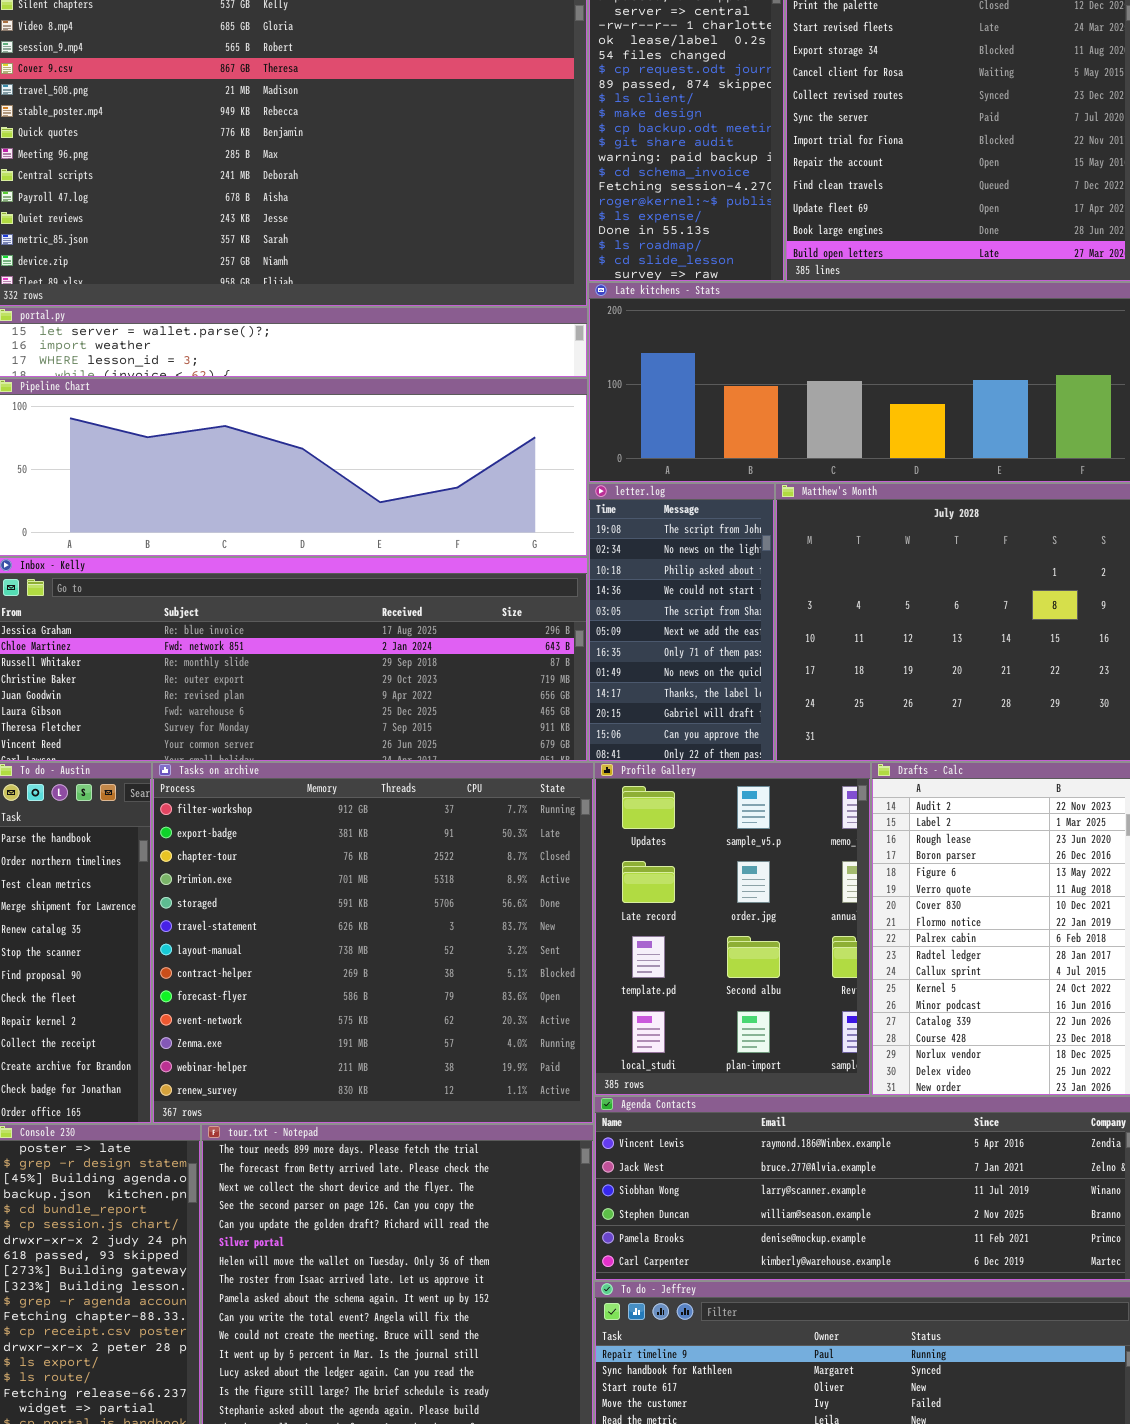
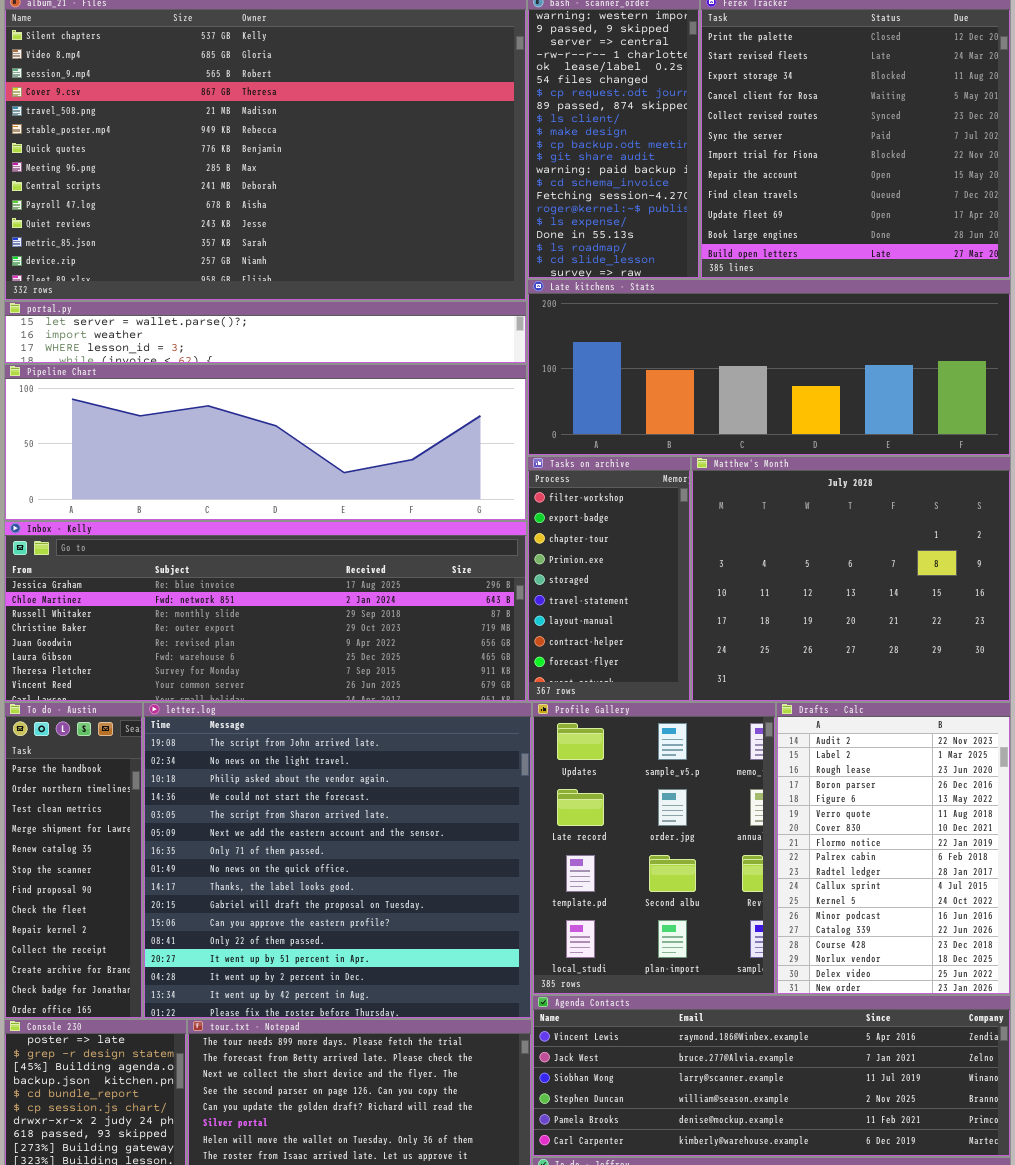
letter.log: [588,483,775,762] -> [143,702,532,1019], moved, resized
Tasks on archive: [152,762,594,1124] -> [527,456,691,702], moved, resized

